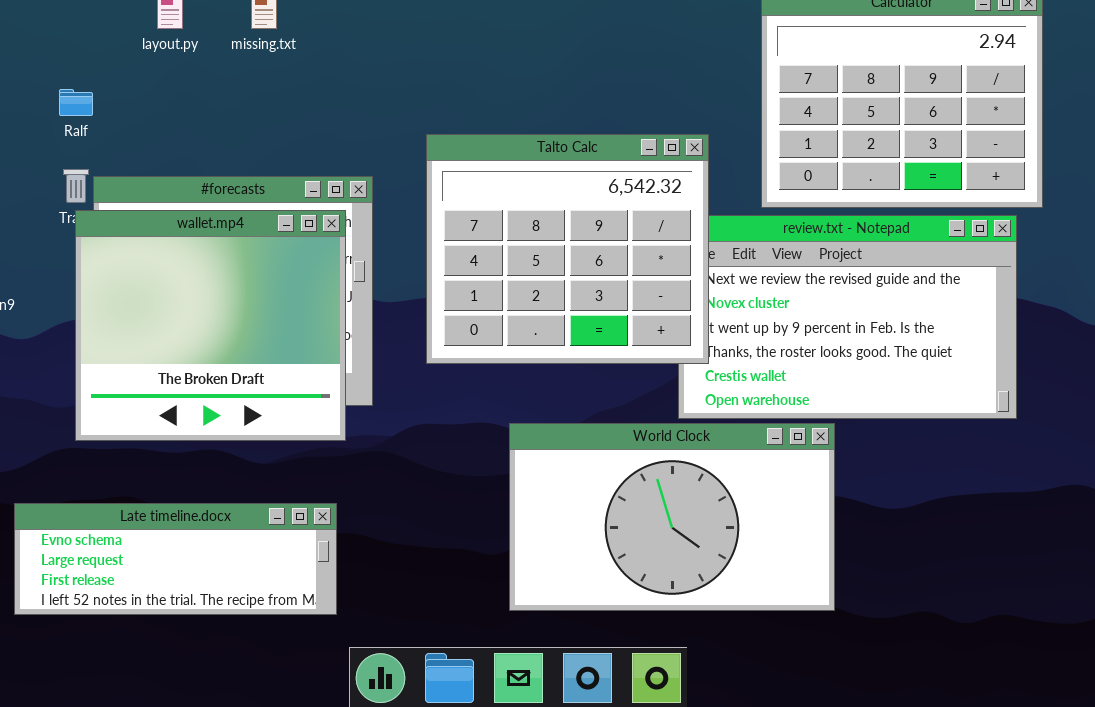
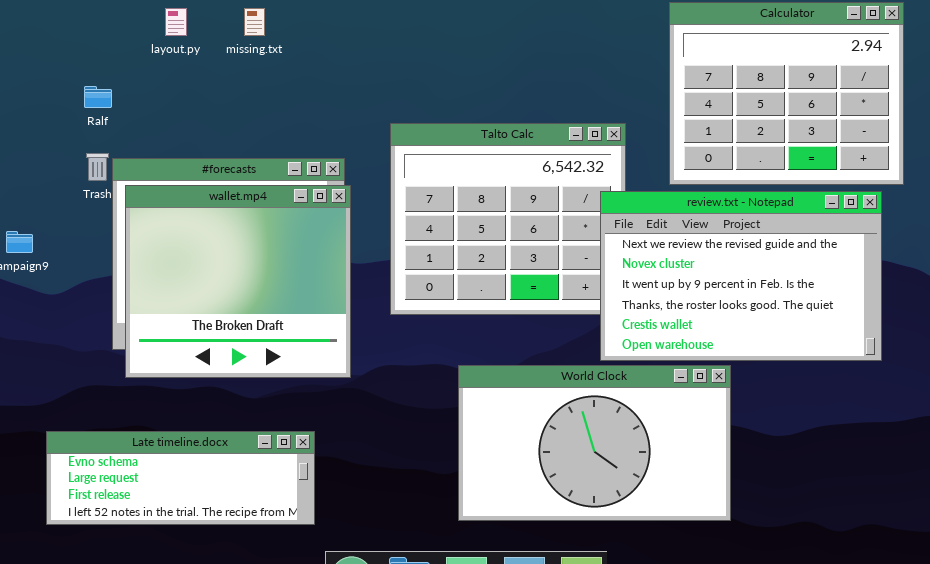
wallet.mp4: [75,210,346,441] -> [125,185,351,378], moved
review.txt - Notepad: [678,215,1017,419] -> [600,191,882,361], raised

